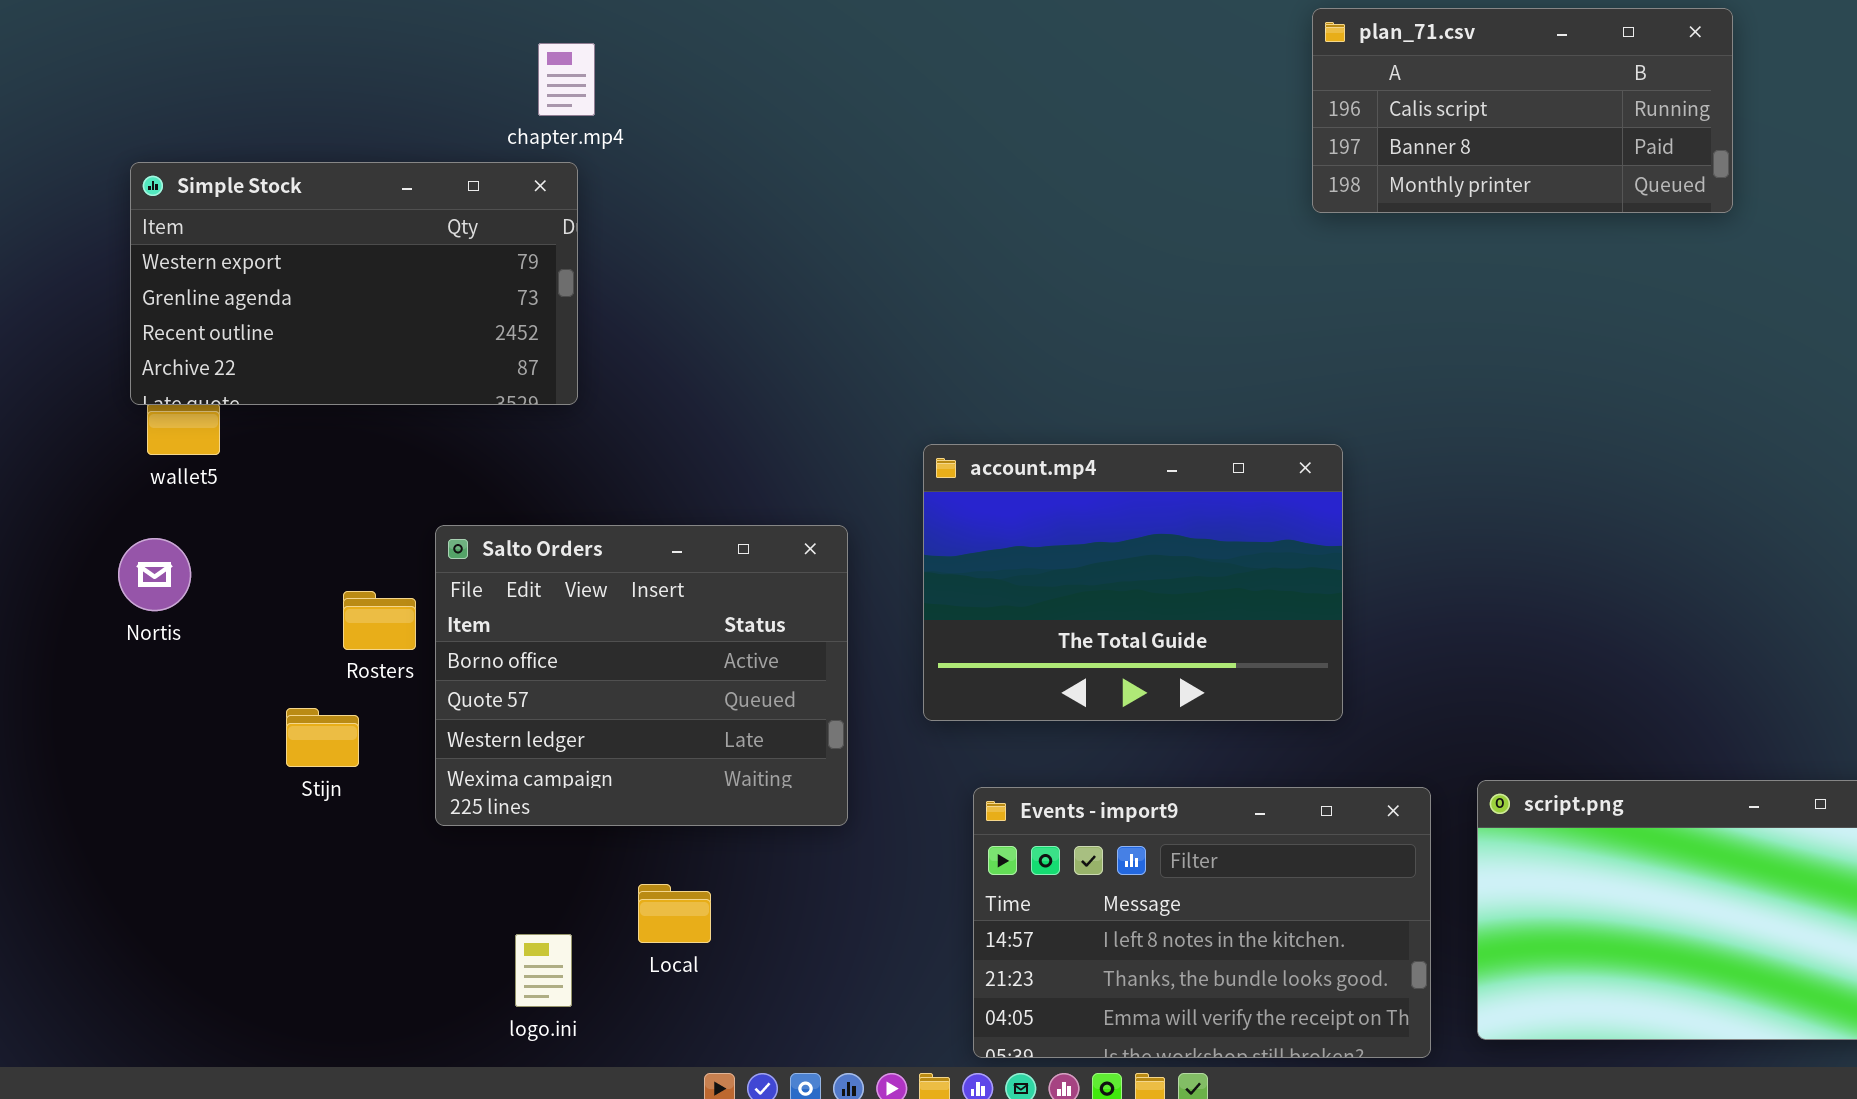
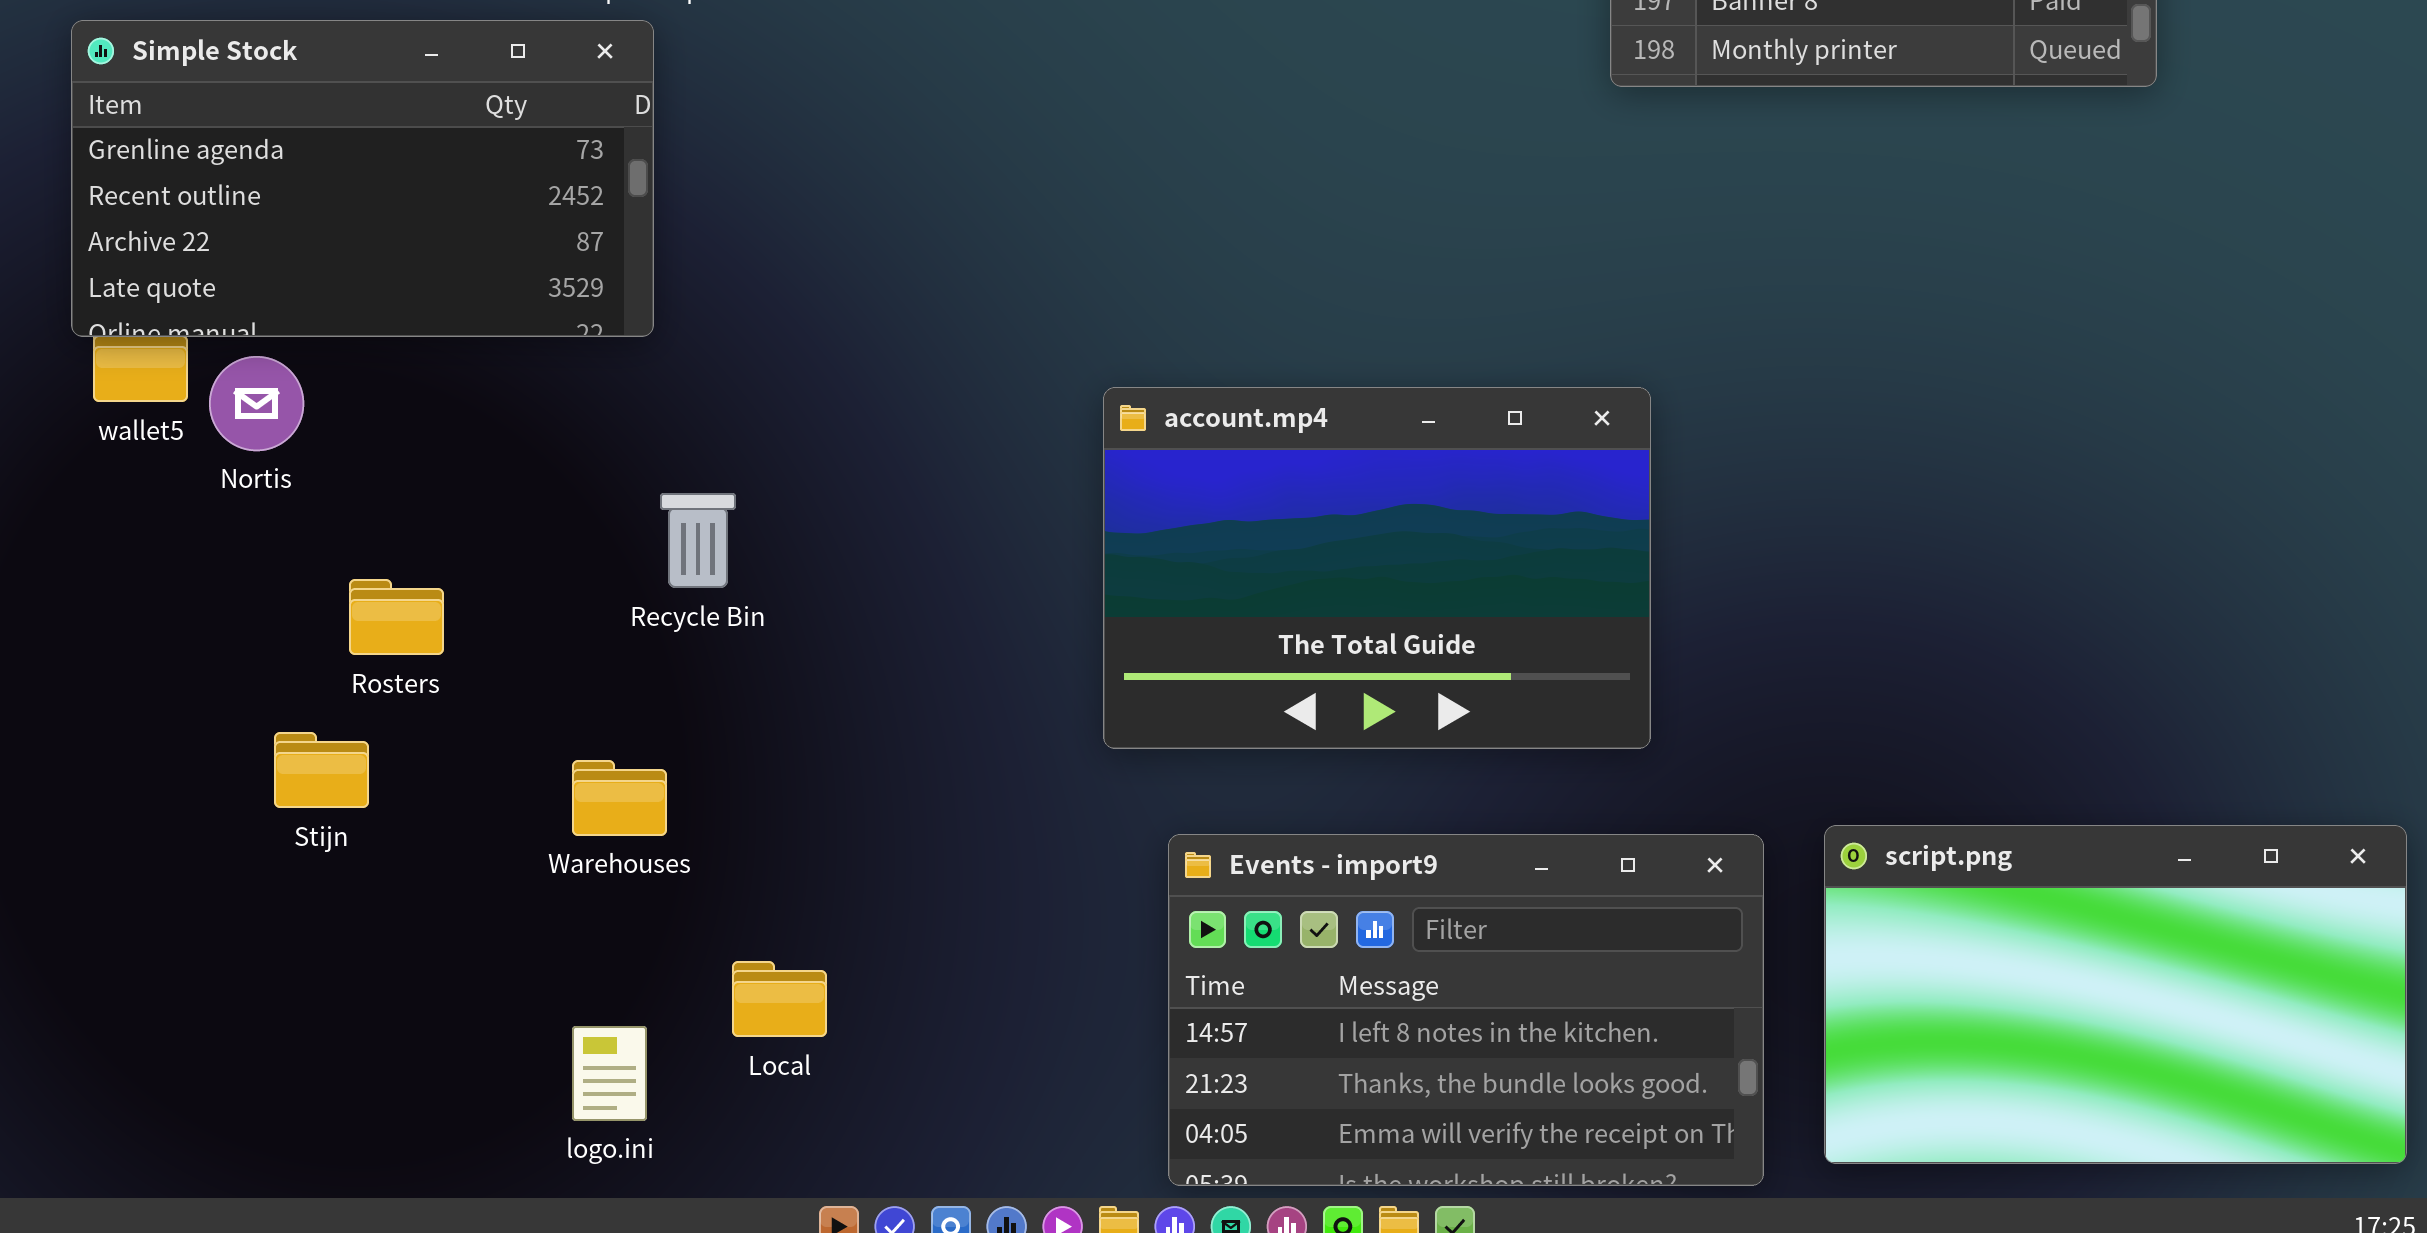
Simple Stock: [130,162,578,405] -> [71,20,654,337], scrolled down 1 row
Salto Orders: [435,525,848,826] -> none, closed
Nortis: [118,538,191,611] -> [209,356,304,451], moved

